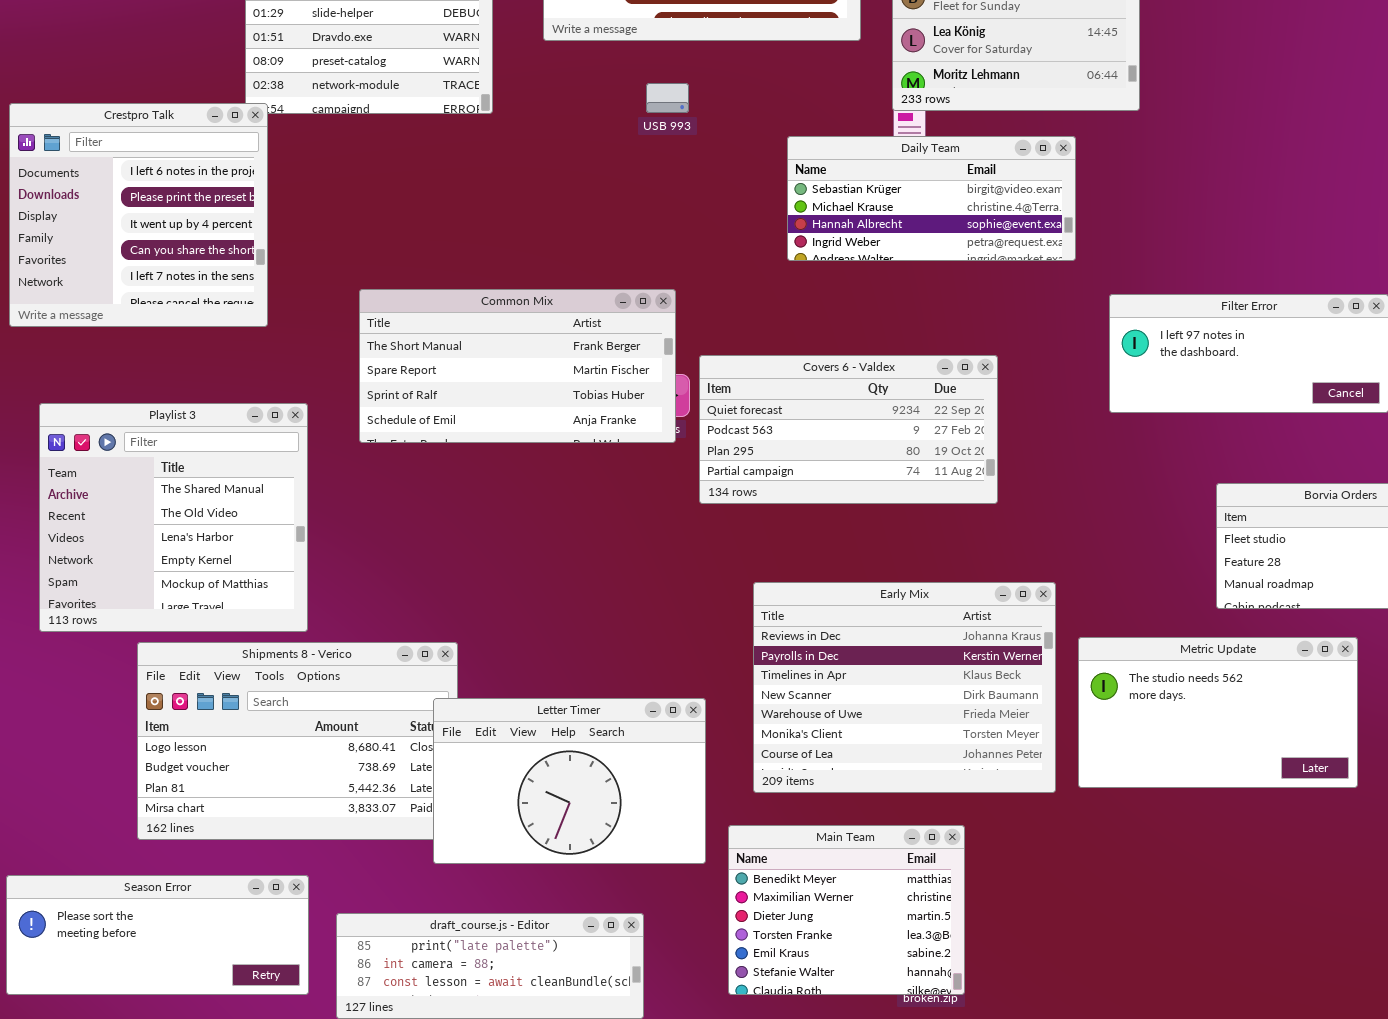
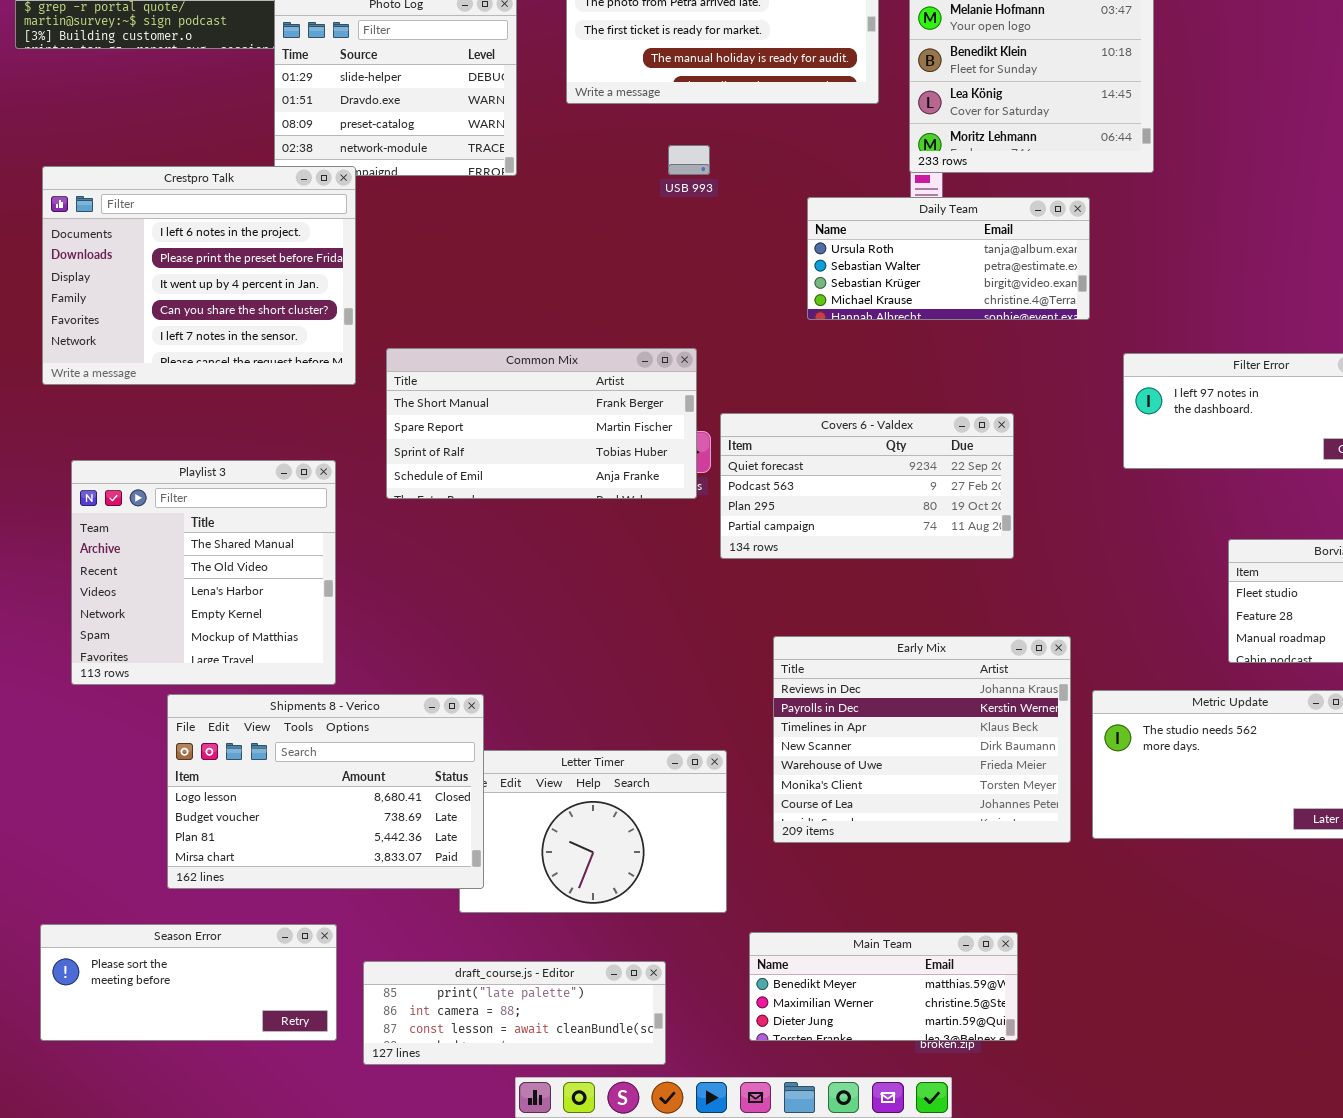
Crestpro Talk: [9,103,268,327] -> [42,166,356,385], resized
Daily Team: [787,136,1076,261] -> [807,197,1090,320], scrolled up 2 rows
Shipments 8 - Verico: [137,642,458,840] -> [167,694,484,889], raised
Main Team: [728,825,965,995] -> [749,932,1018,1041], resized

